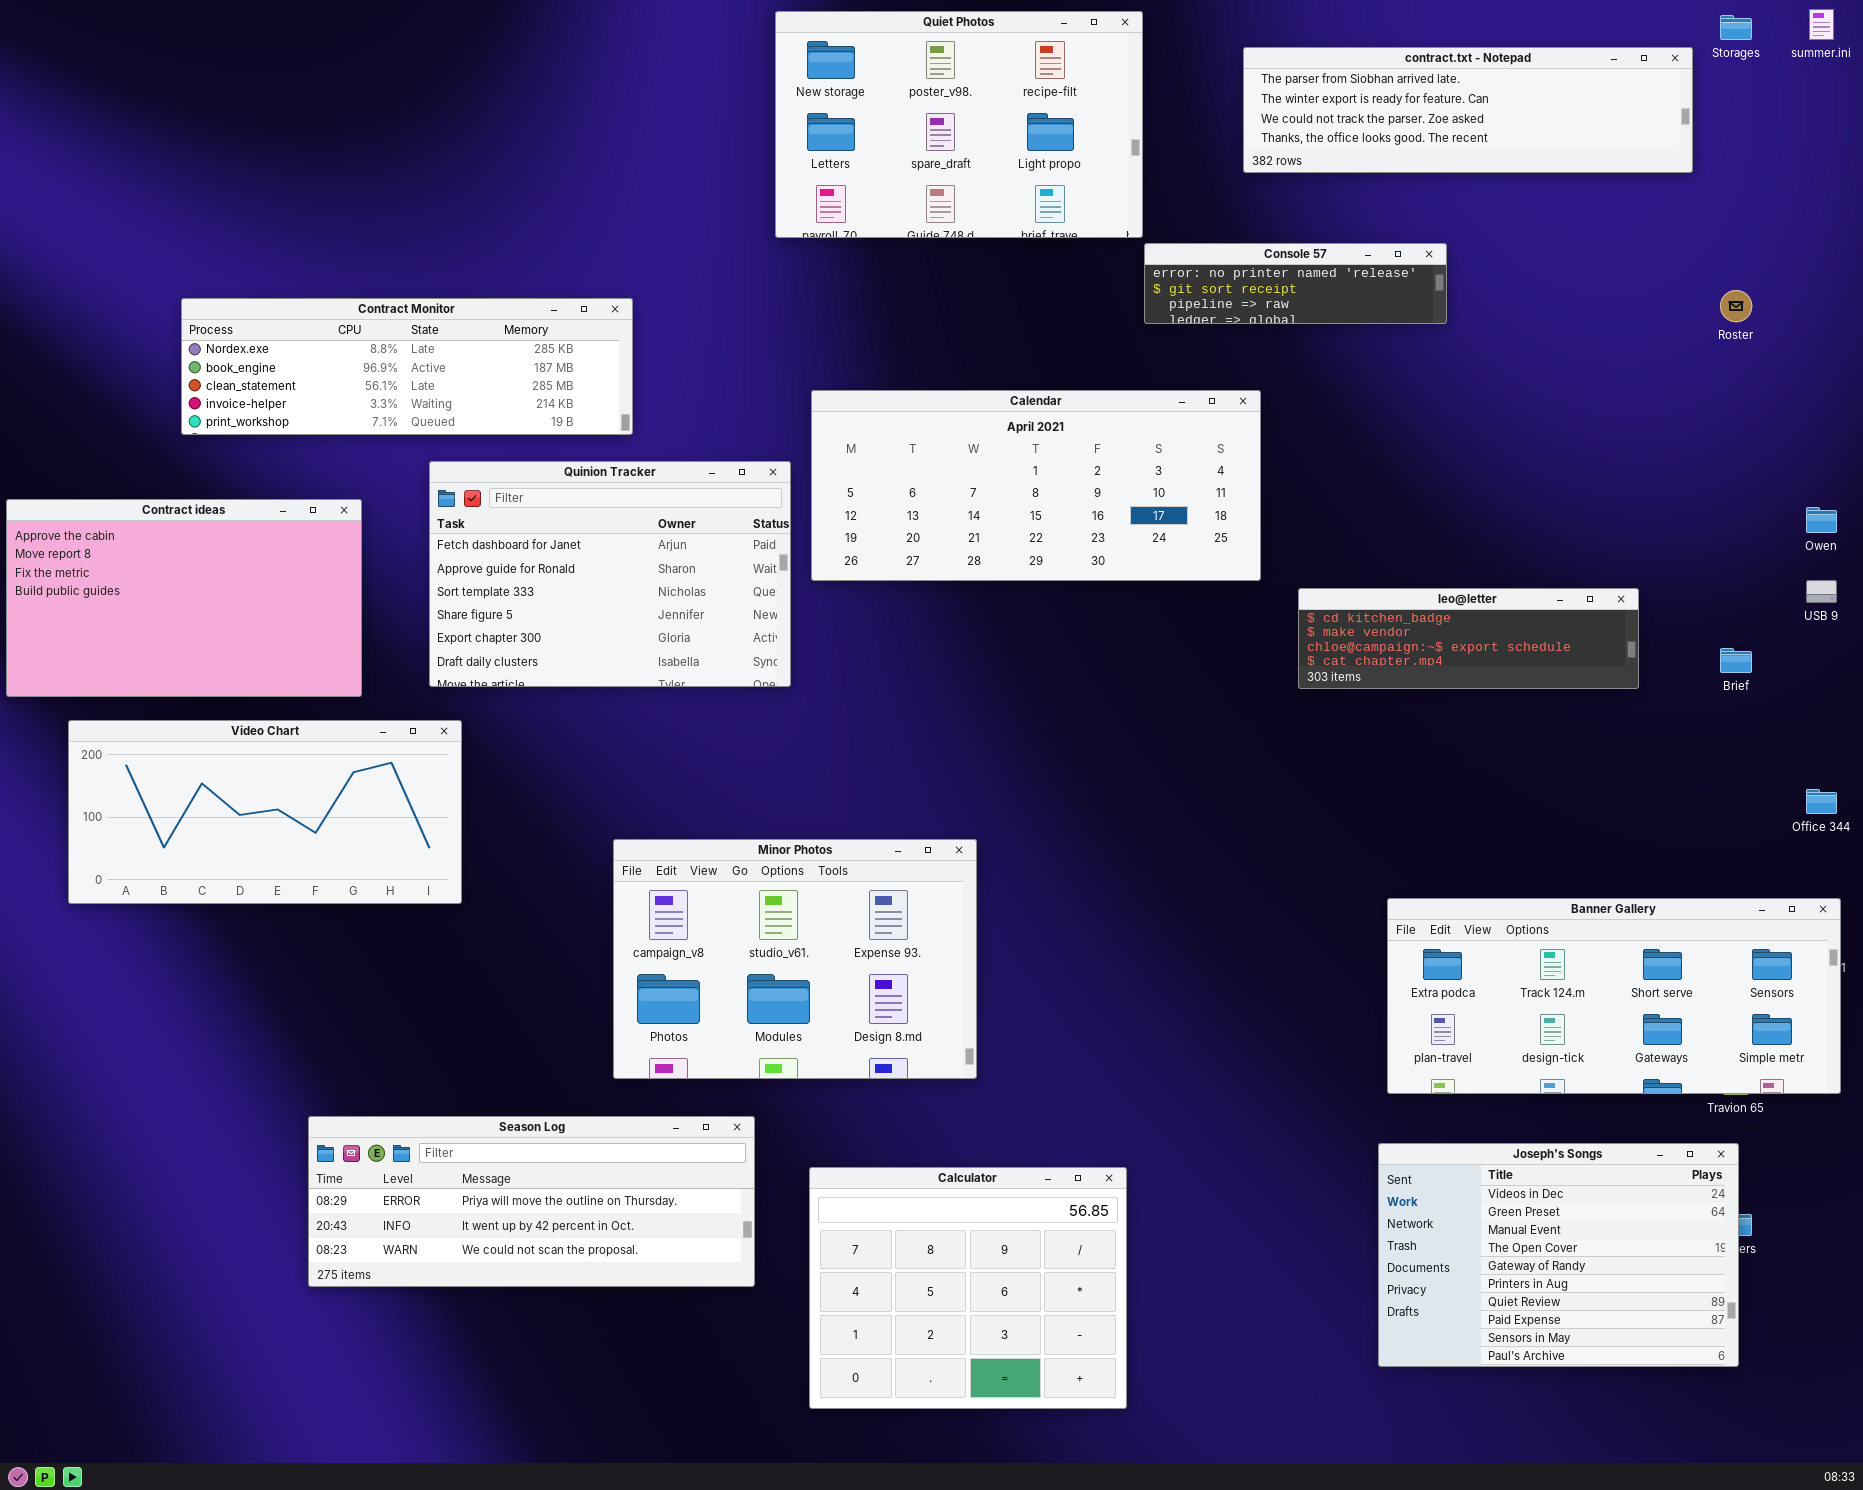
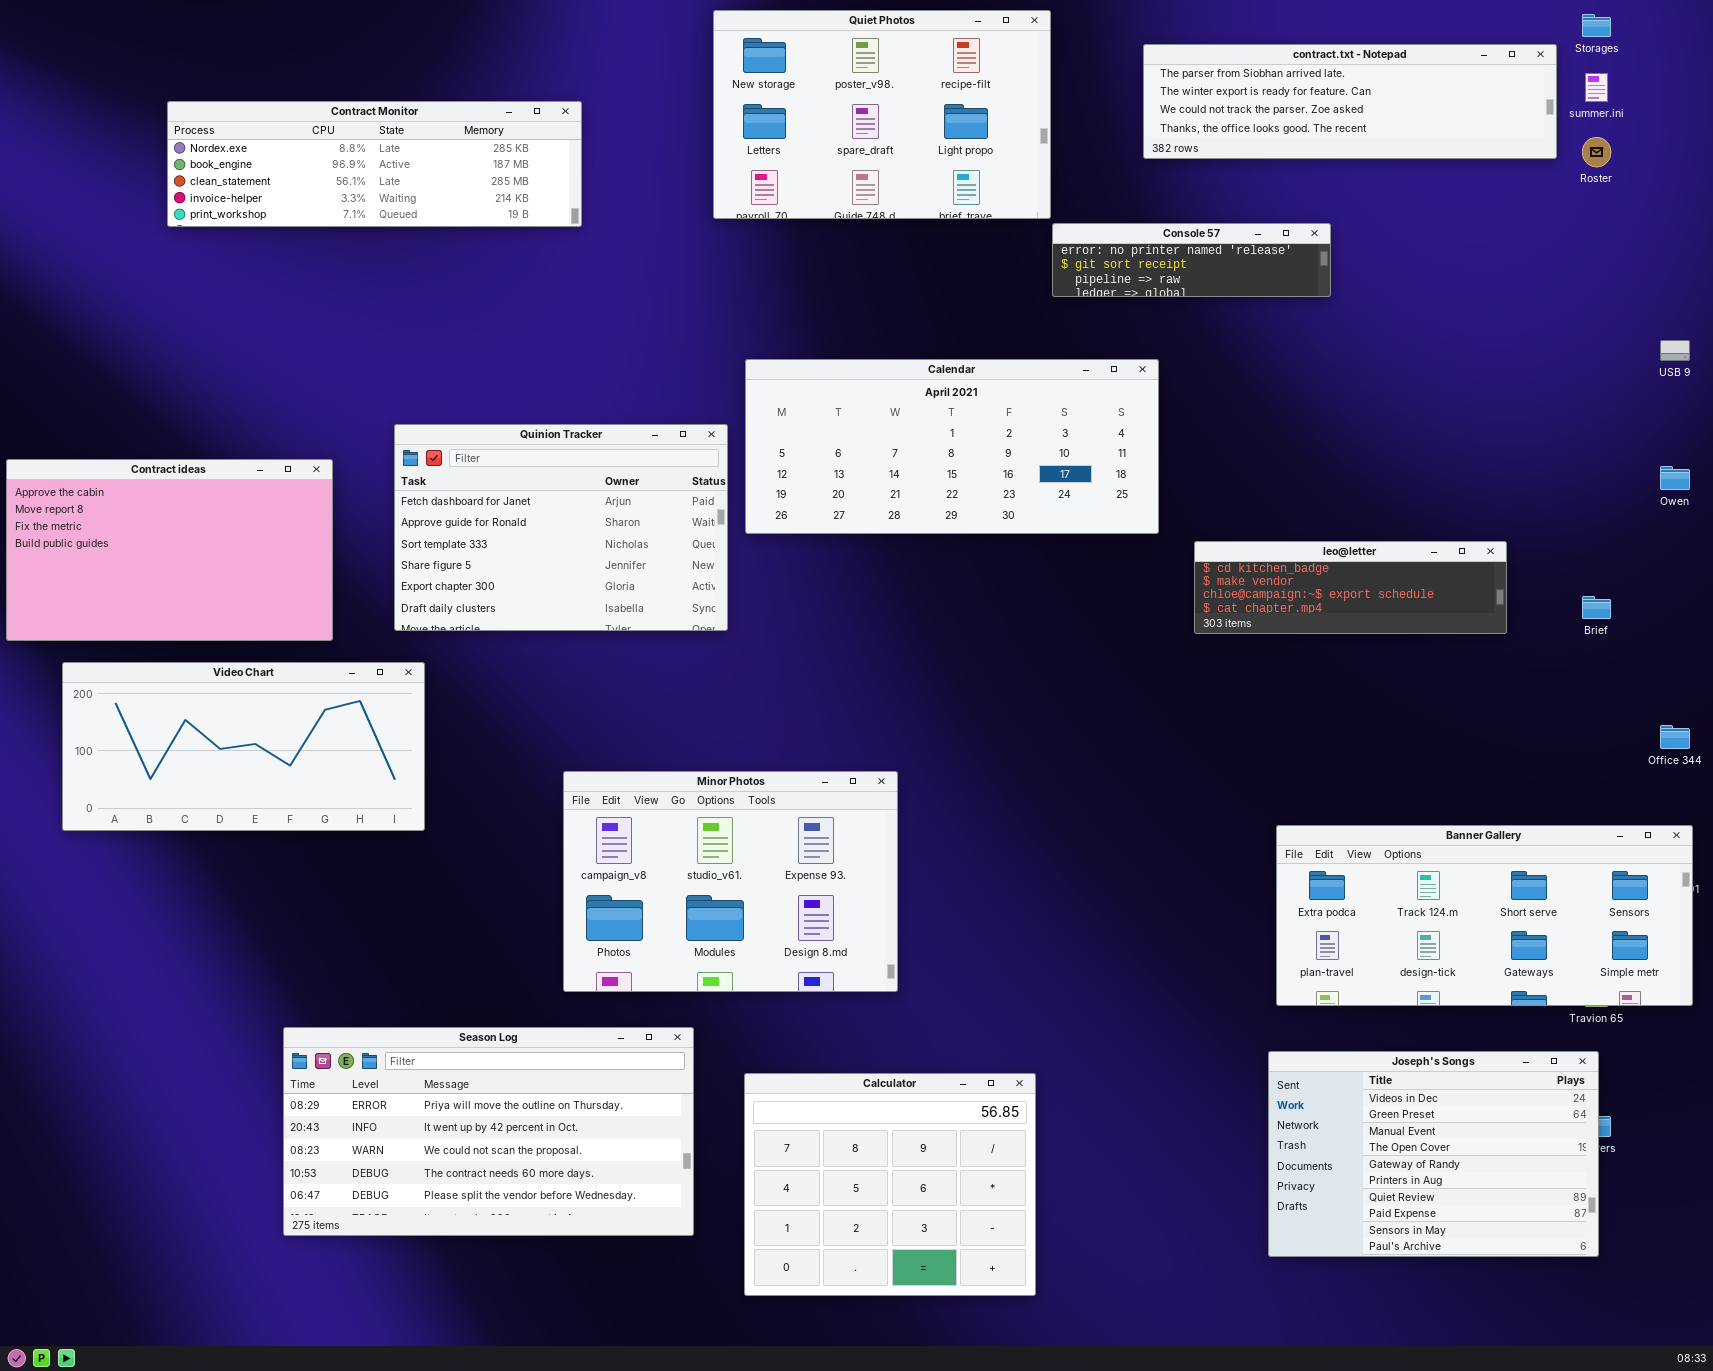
summer.ini: [1809,9,1834,40] -> [1585,73,1608,102], moved
Roster: [1720,290,1752,322] -> [1582,137,1611,167], moved
Contract Monitor: [181,298,633,435] -> [167,101,582,227], moved
USB 9: [1806,580,1837,603] -> [1660,340,1690,361], moved
Season Log: [308,1116,755,1287] -> [283,1027,694,1236], resized

